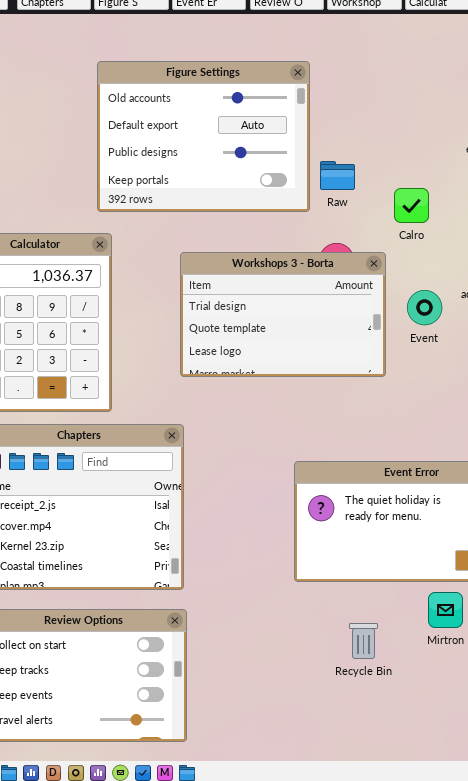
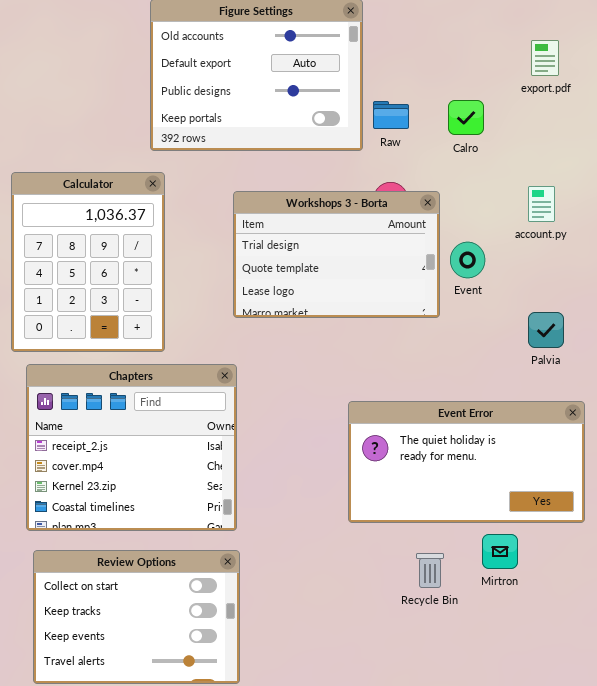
Calro: [394,188,429,223] -> [448,100,484,135], moved
Event: [407,290,442,325] -> [450,242,485,278], moved
Recycle Bin: [349,623,378,659] -> [416,553,444,588], moved

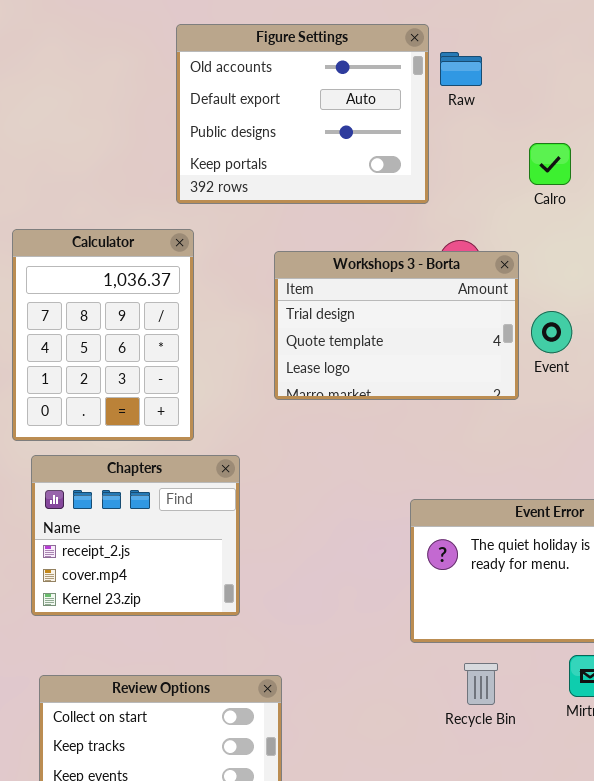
Raw: [373,101,409,129] -> [440,52,482,86], moved
Chapters: [26,364,237,531] -> [31,455,240,616], resized
Recycle Bin: [416,553,444,588] -> [464,663,498,705], moved

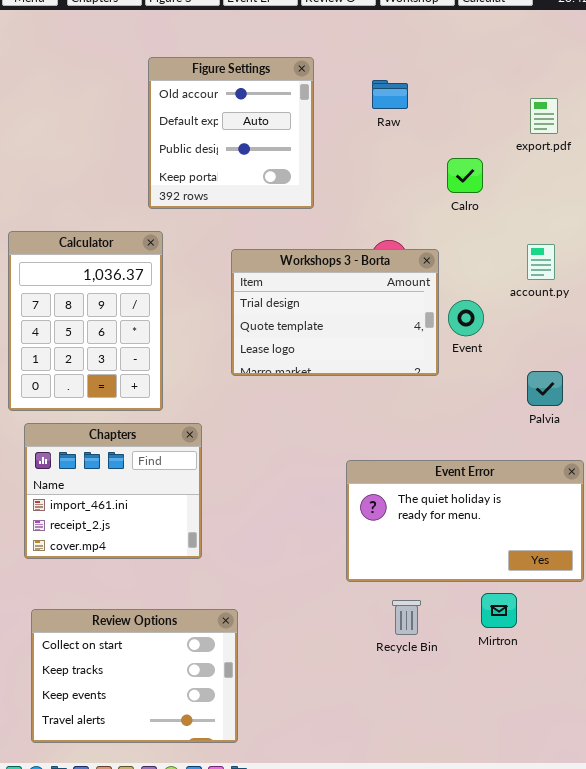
Figure Settings: [176,24,429,204] -> [148,57,314,209], resized
Chapters: [31,455,240,616] -> [24,423,202,559], scrolled up 1 row

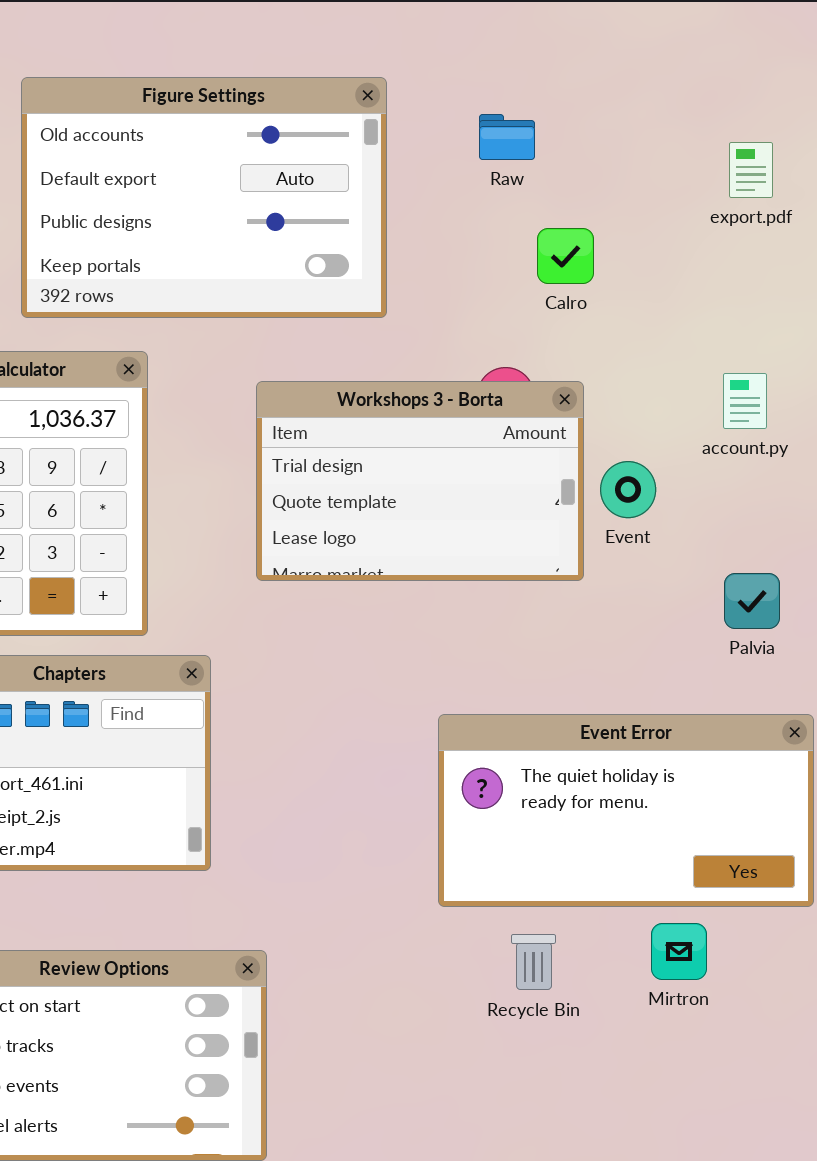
Figure Settings: [148,57,314,209] -> [21,77,387,318], resized
Calro: [447,158,483,193] -> [537,228,594,284], moved

